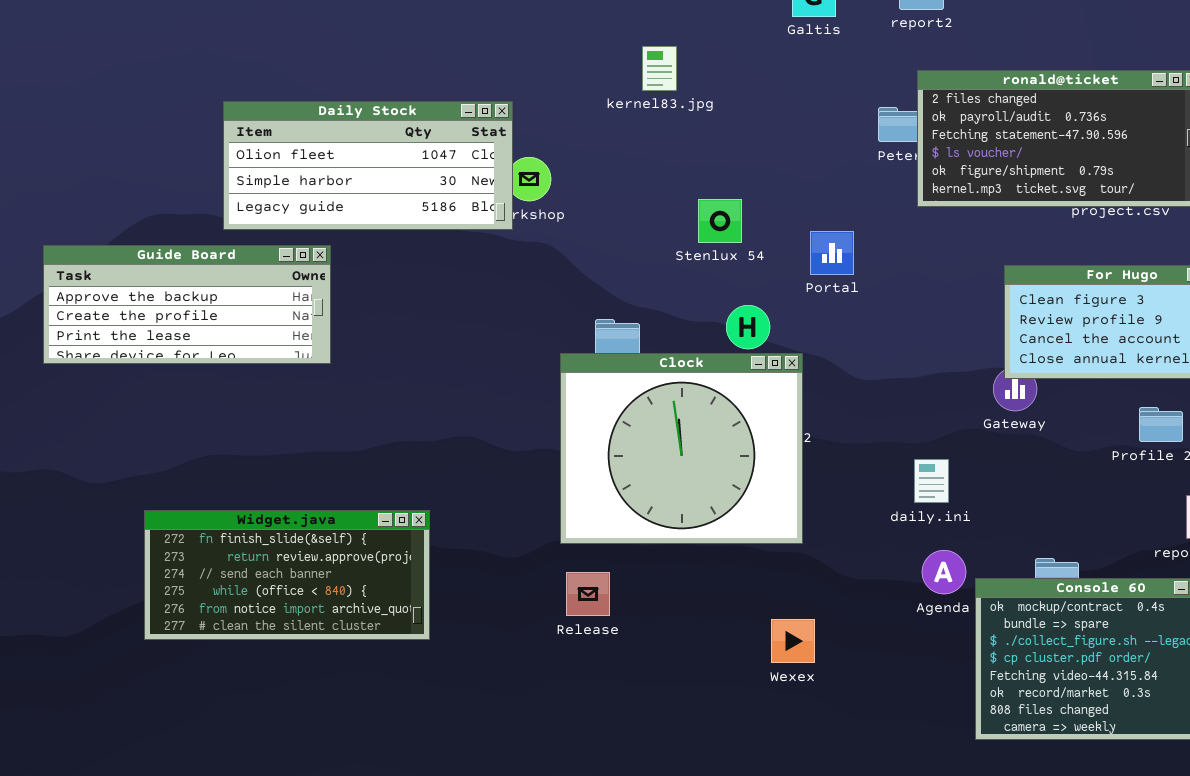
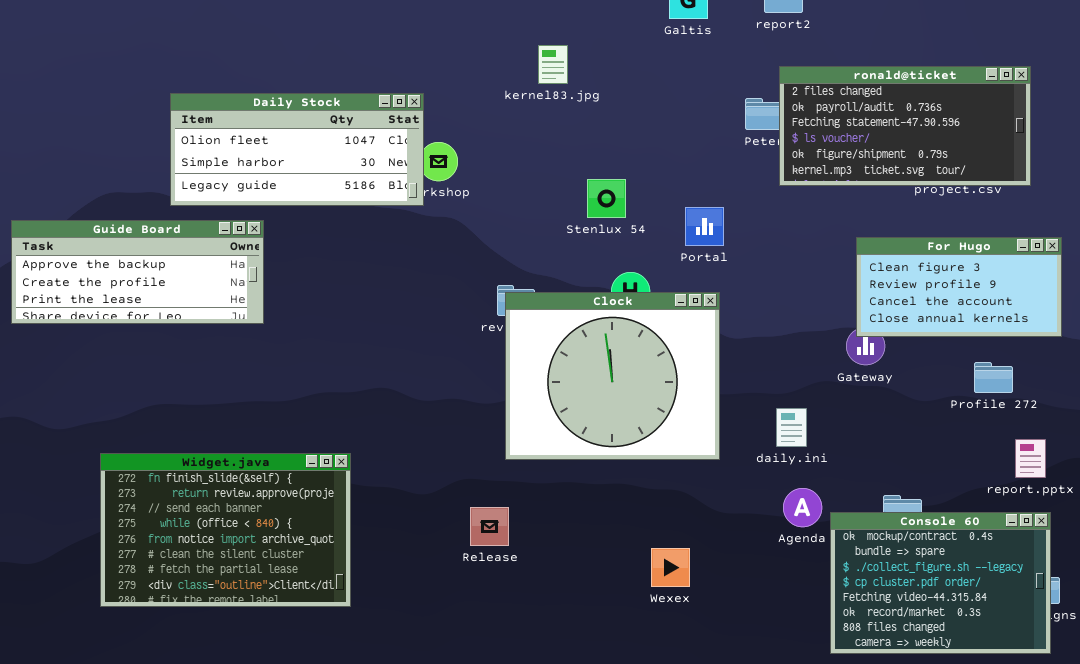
Clock: [560,353,803,544] -> [505,292,720,460], moved
Widget.java: [144,510,430,640] -> [100,453,351,607], resized

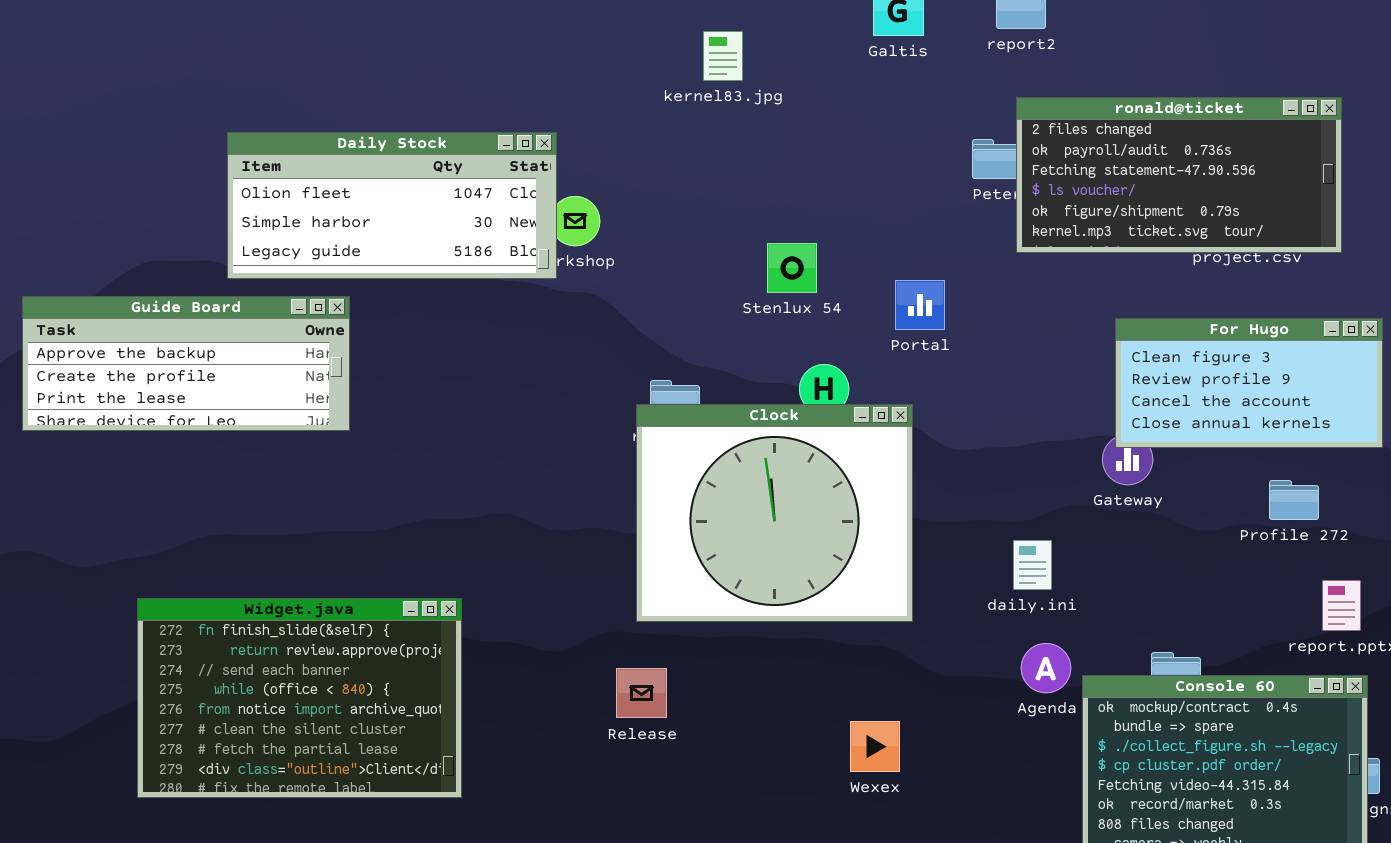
kernel83.jpg: [538,45,568,84] -> [703,31,743,81], moved
Clock: [505,292,720,460] -> [636,404,913,622], moved

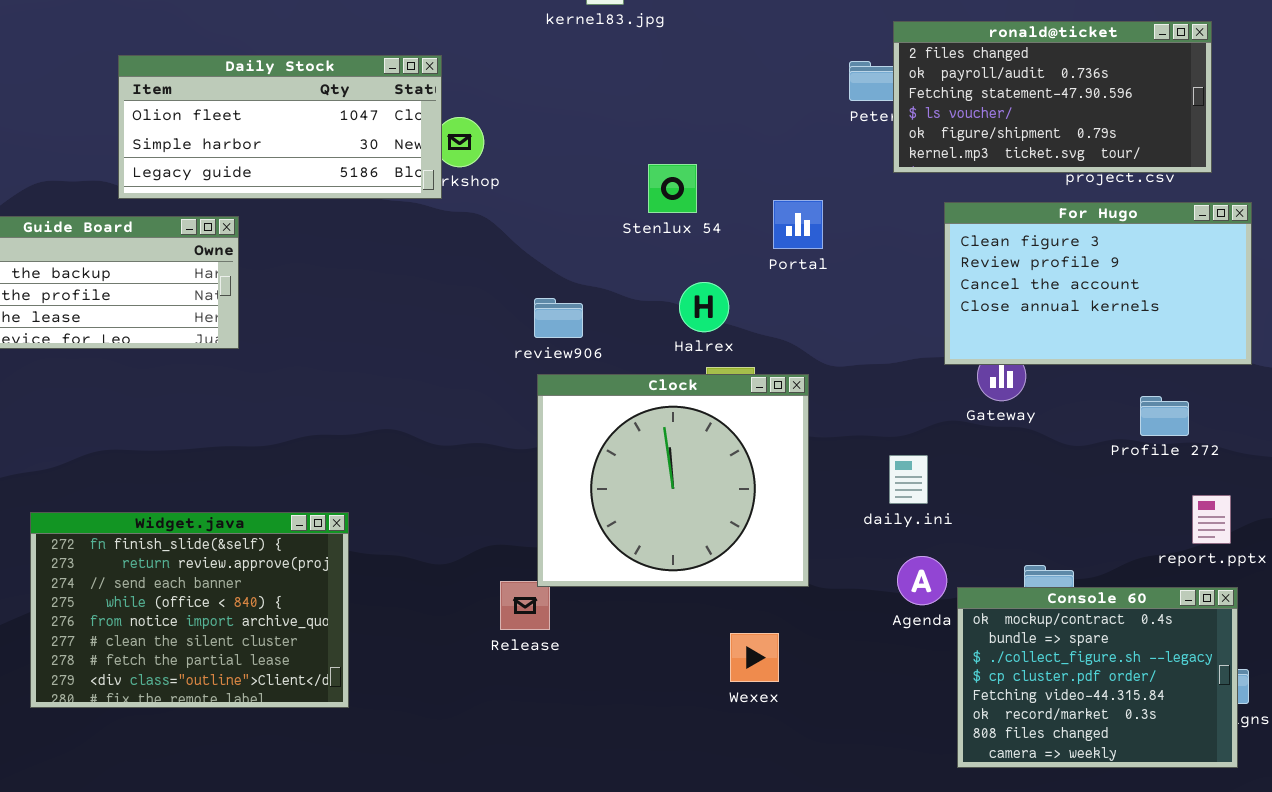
For Hugo: [1115,318,1383,448] -> [944,202,1252,365], resized
Clock: [636,404,913,622] -> [537,374,809,587], moved

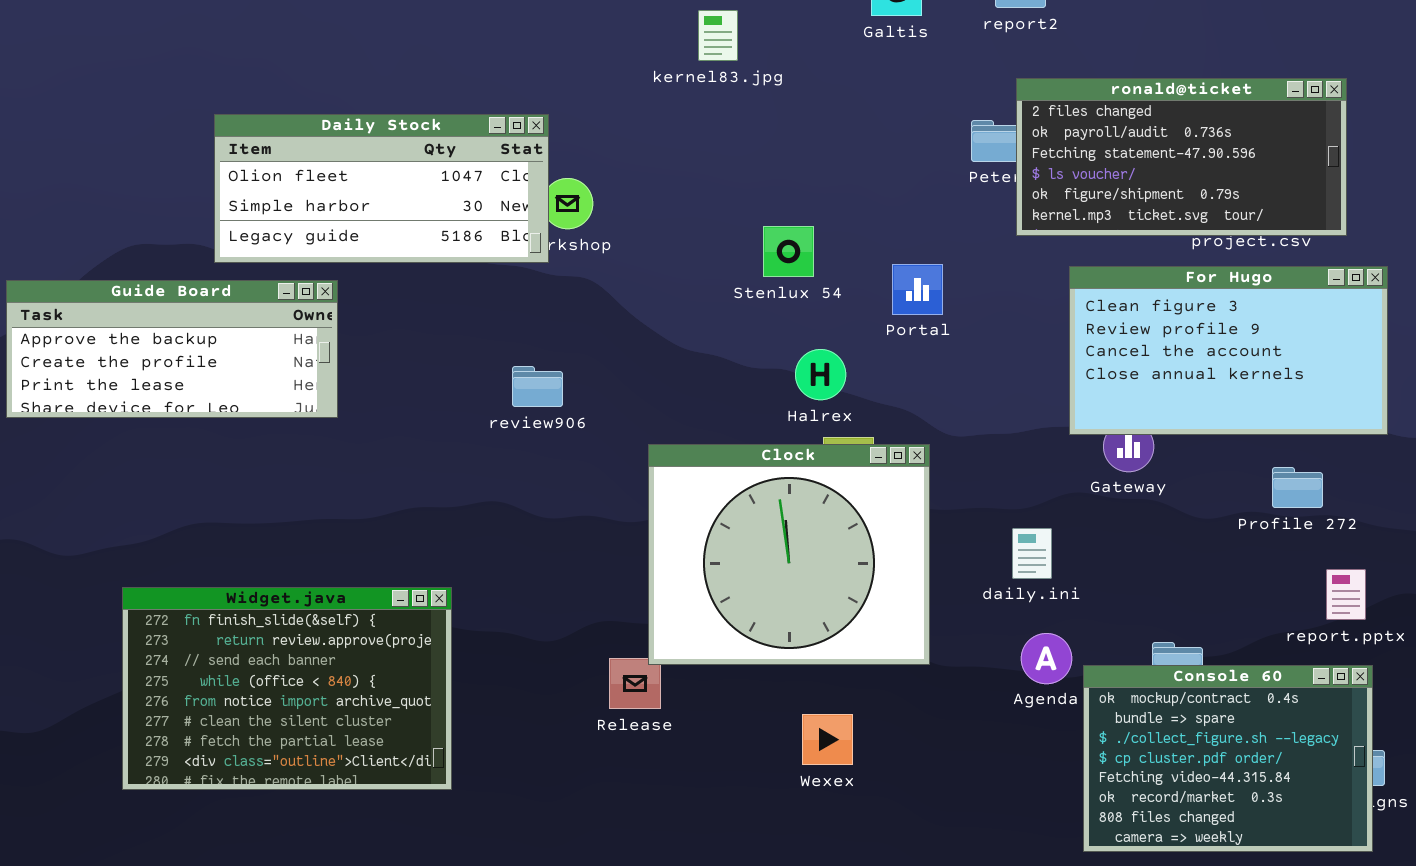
review906: [534,298,583,338] -> [512,366,563,407], moved
Wexex: [730,633,779,682] -> [802,714,853,765], moved

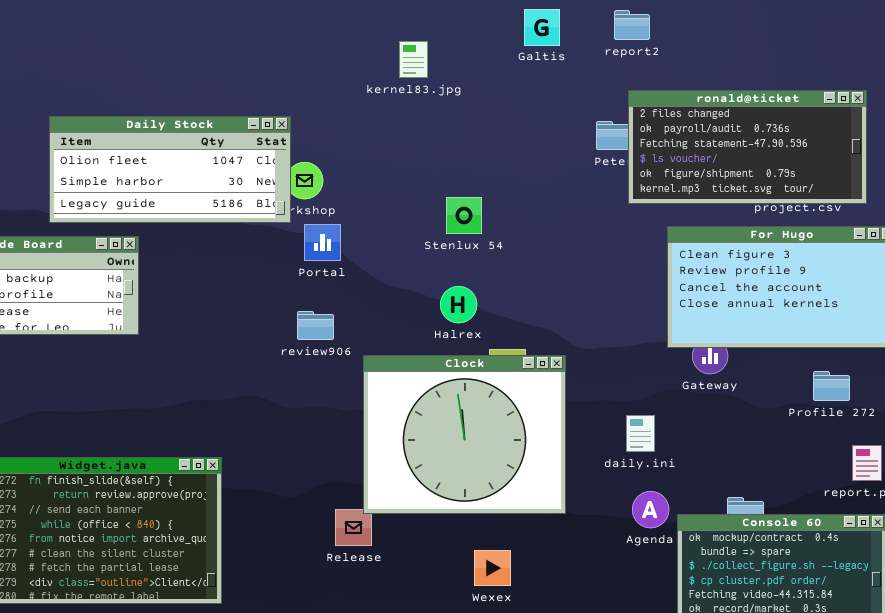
Portal: [892,264,943,315] -> [304,224,341,261], moved
Halrex: [795,349,846,400] -> [440,286,477,323], moved
review906: [512,366,563,407] -> [297,311,334,340], moved

